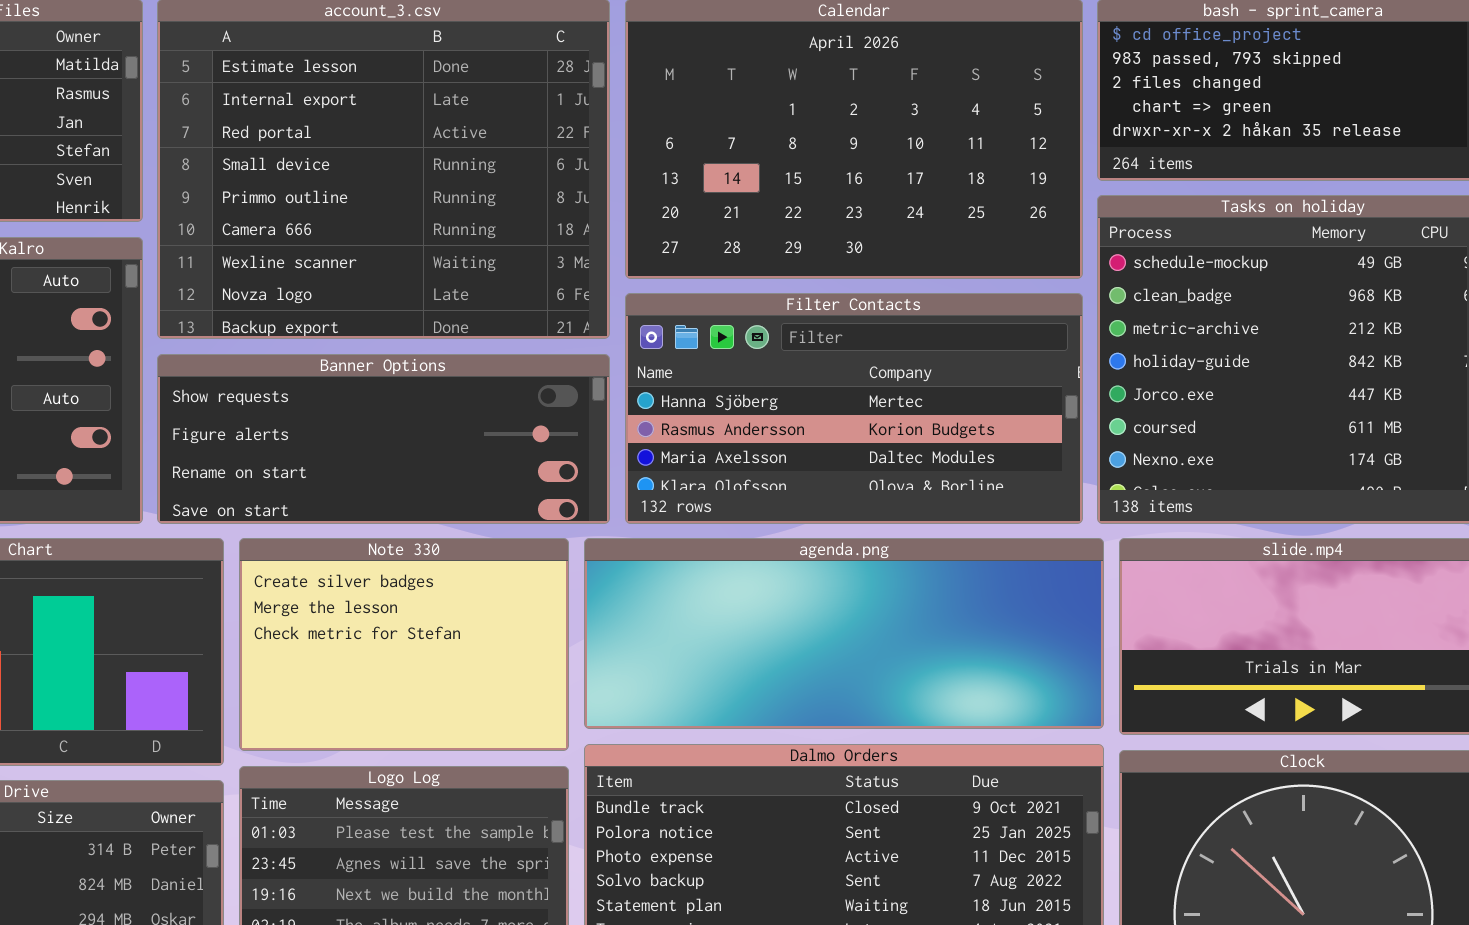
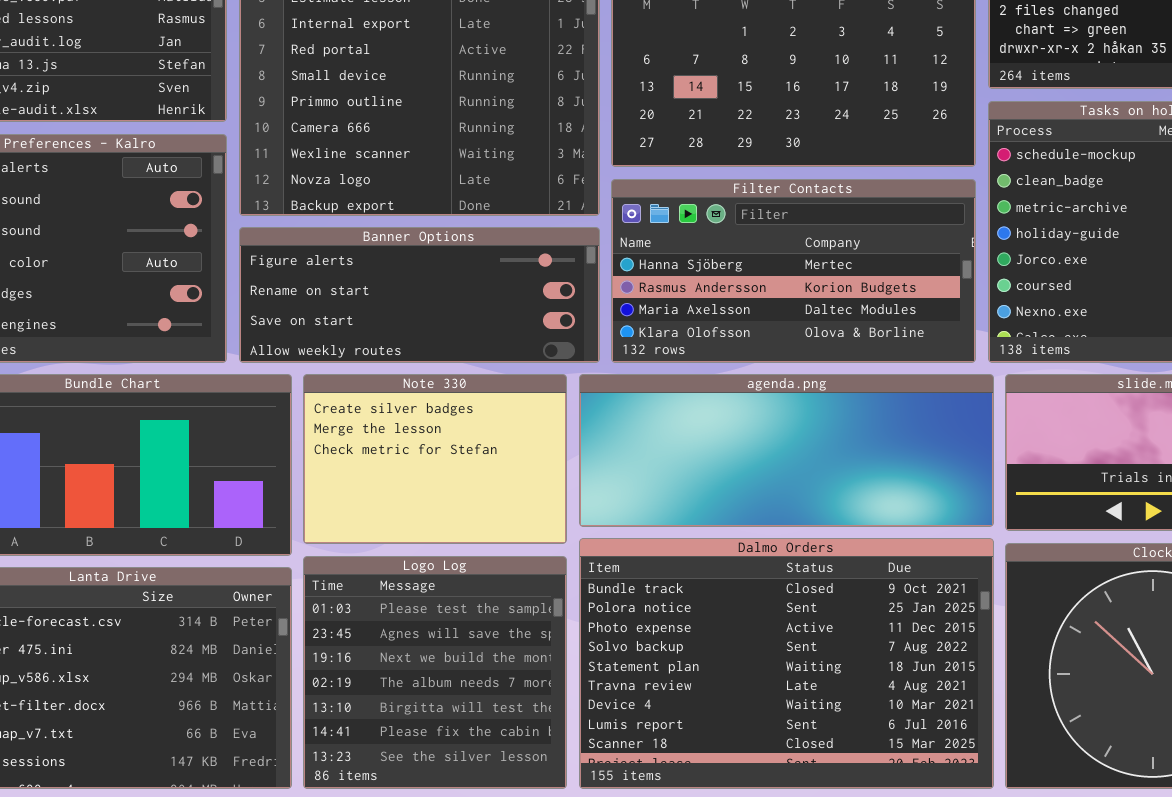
Banner Options: [157,354,610,524] -> [239,227,600,363], scrolled down 1 row

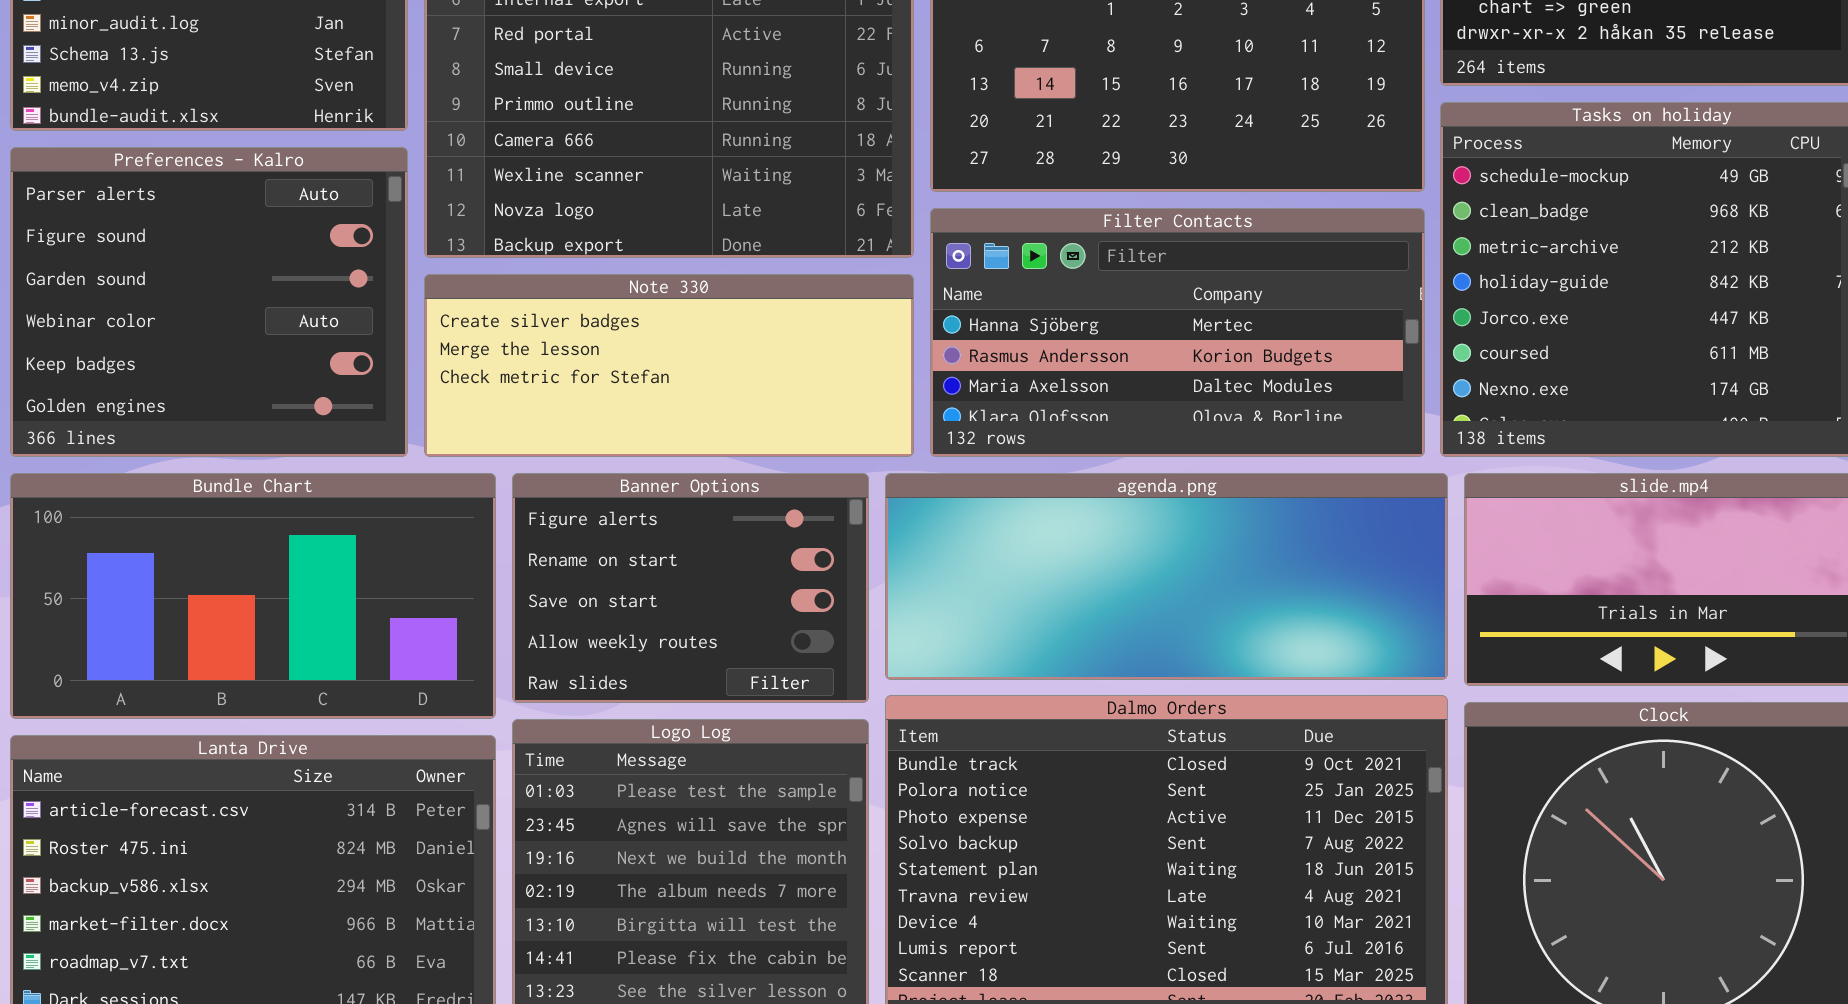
Banner Options: [239,227,600,363] -> [512,473,869,703], moved, resized
Note 330: [303,374,567,544] -> [424,274,914,457], moved, resized

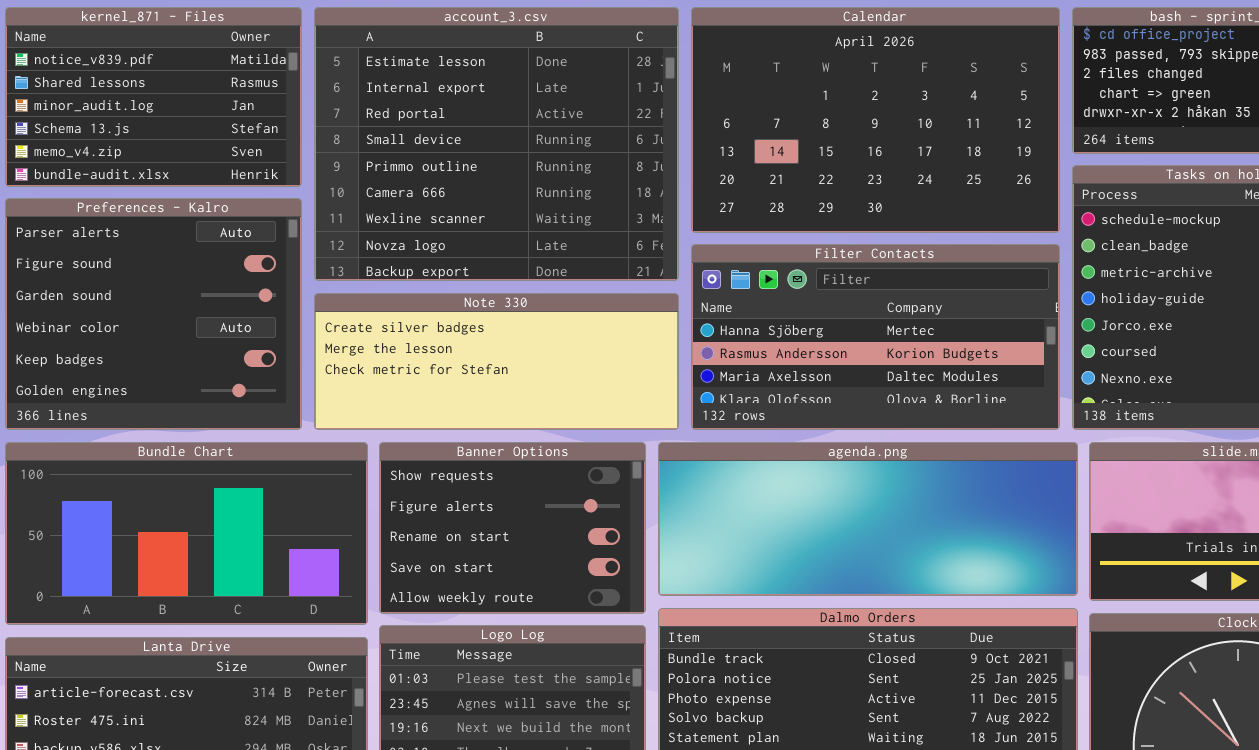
Banner Options: [512,473,869,703] -> [379,442,646,614], scrolled up 1 row

